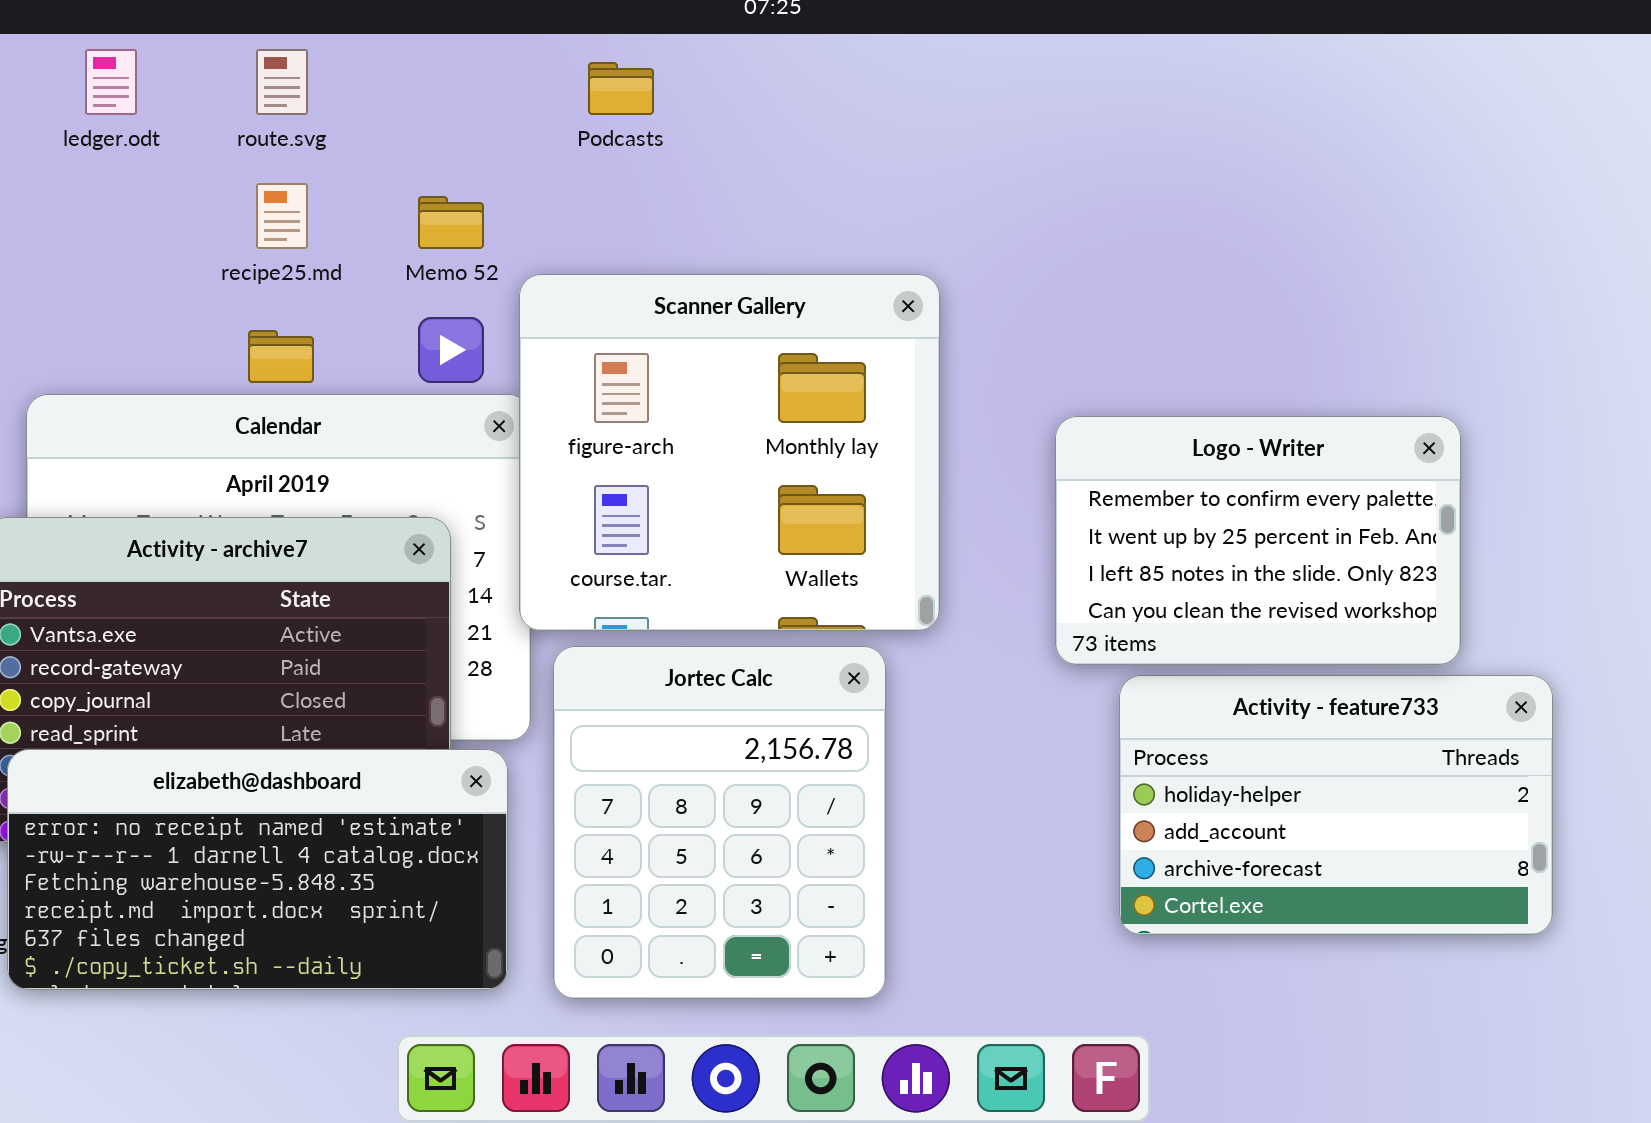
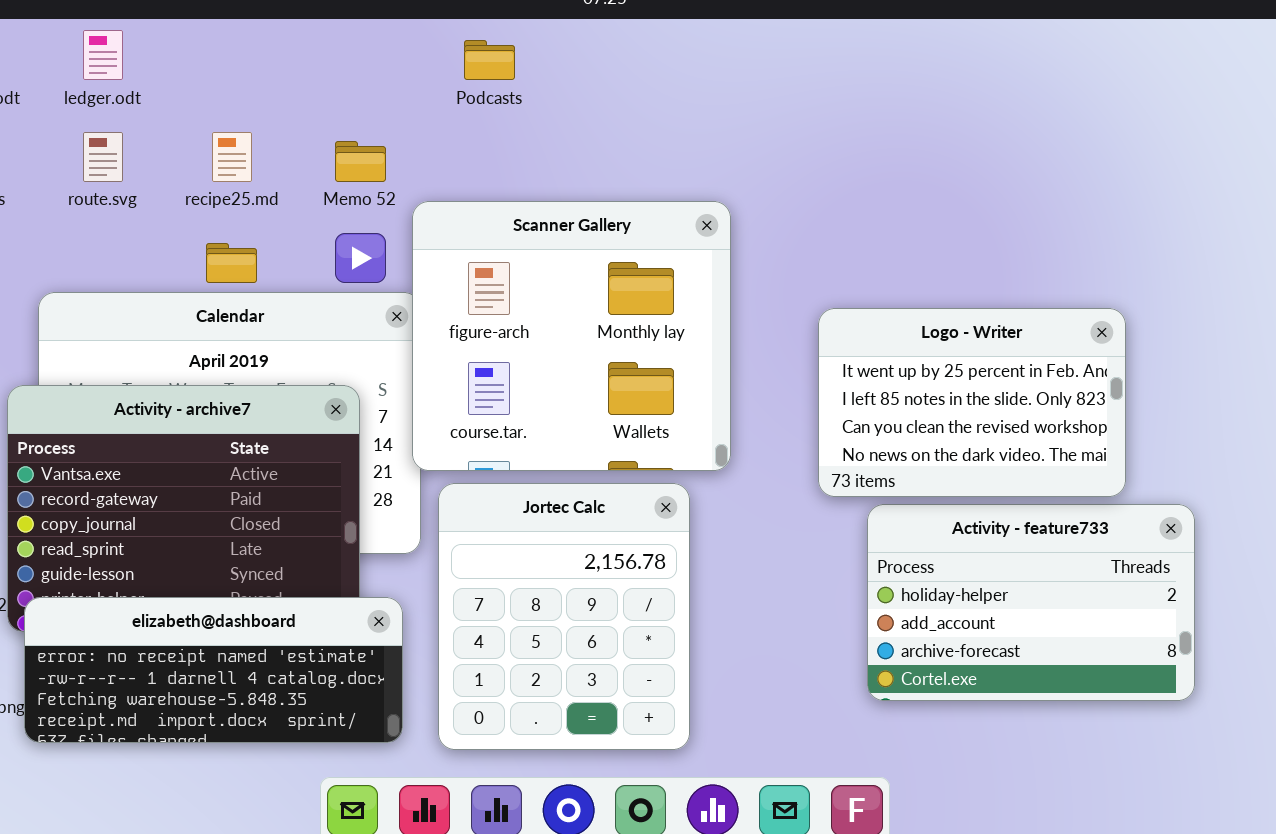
route.svg: [256,49,308,115] -> [83,132,123,182], moved
Logo - Writer: [1055,416,1461,665] -> [818,308,1126,497], scrolled down 1 row
elizabeth@dashboard: [7,749,508,990] -> [24,597,403,743], resized

